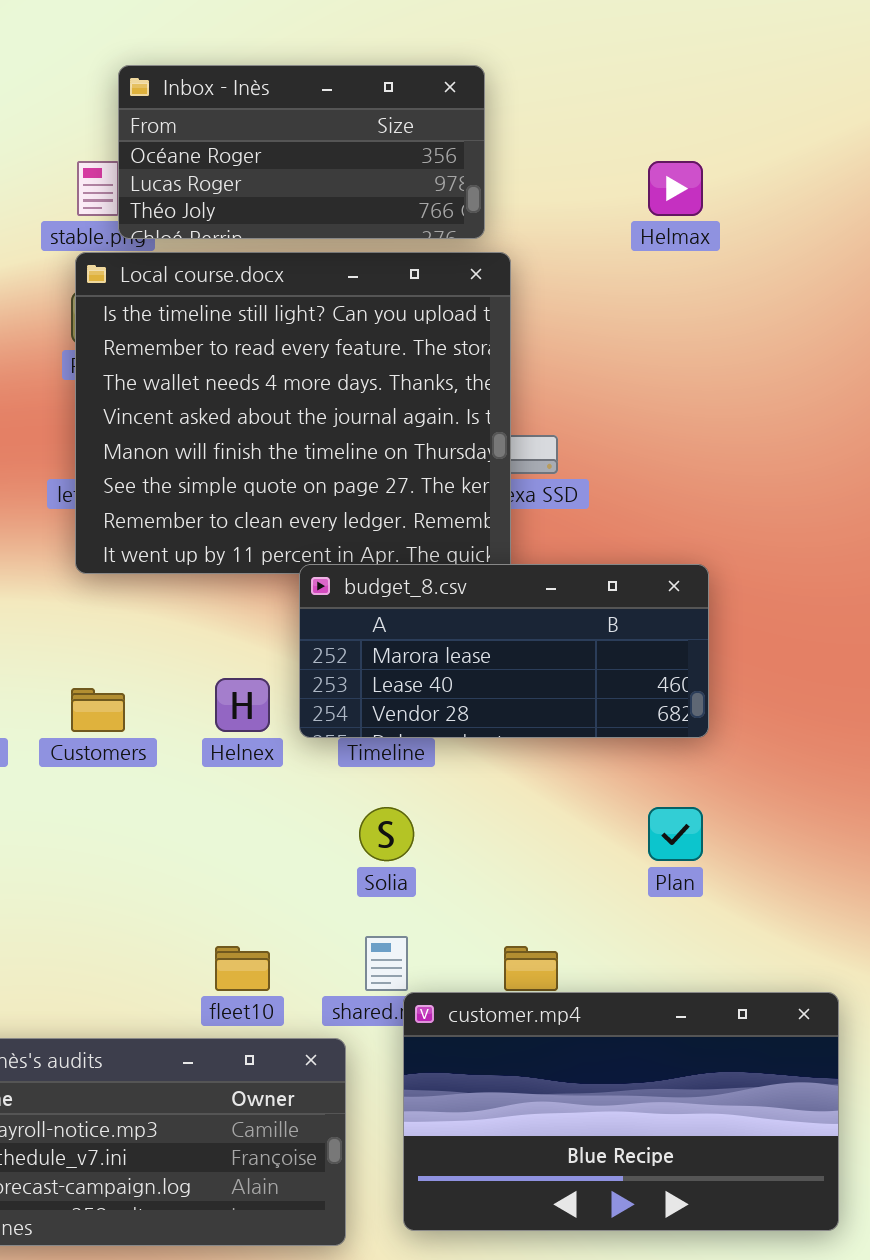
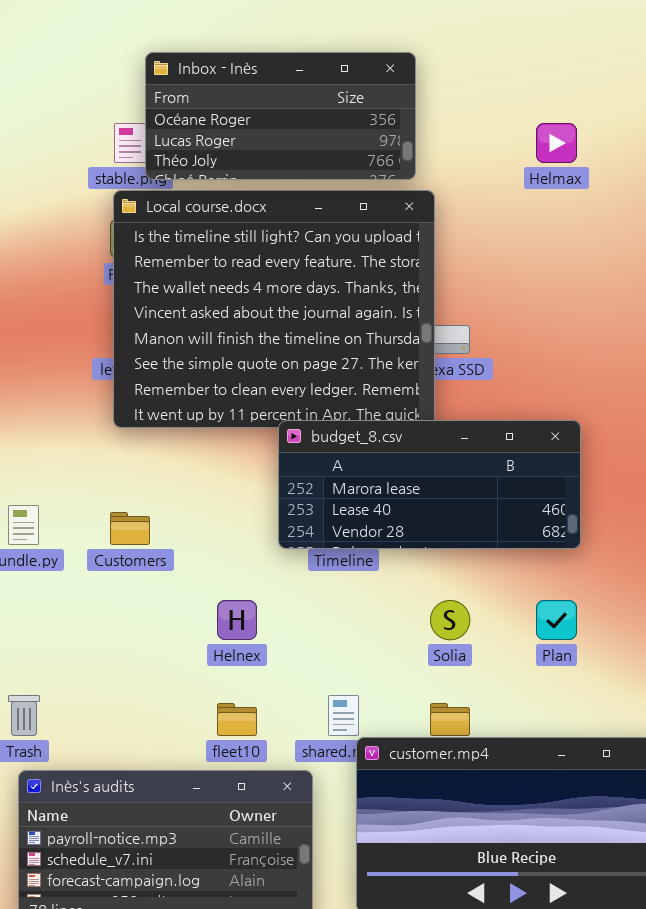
Helnex: [215,678,270,732] -> [217,600,257,640], moved
Solia: [359,807,414,861] -> [430,600,470,640], moved

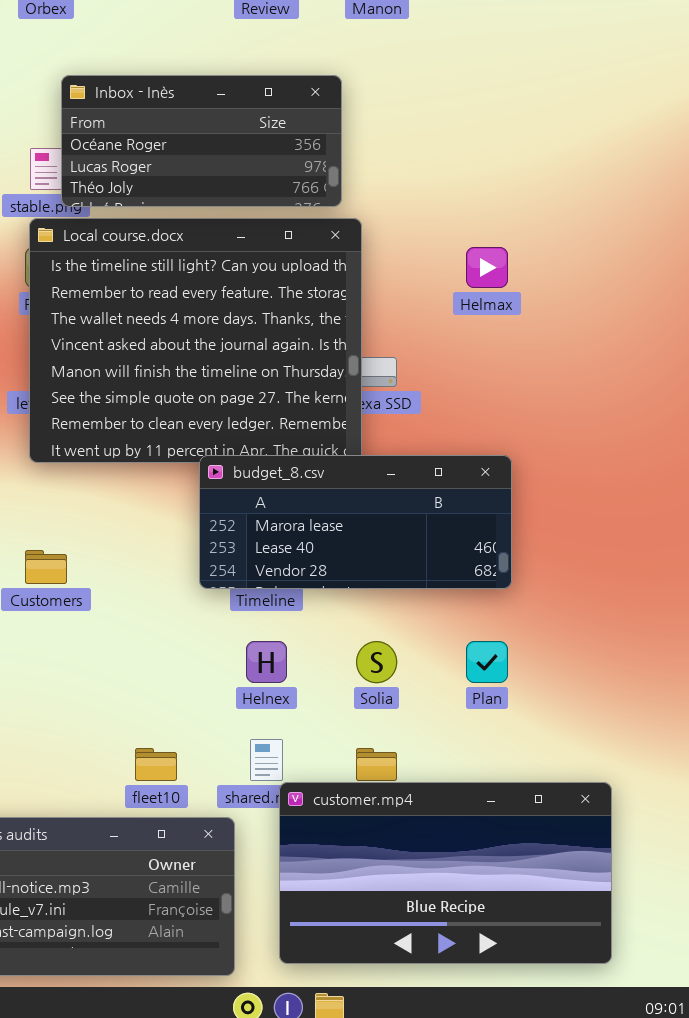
Helmax: [536,123,577,163] -> [466,247,508,288], moved
Helnex: [217,600,257,640] -> [246,641,287,683], moved

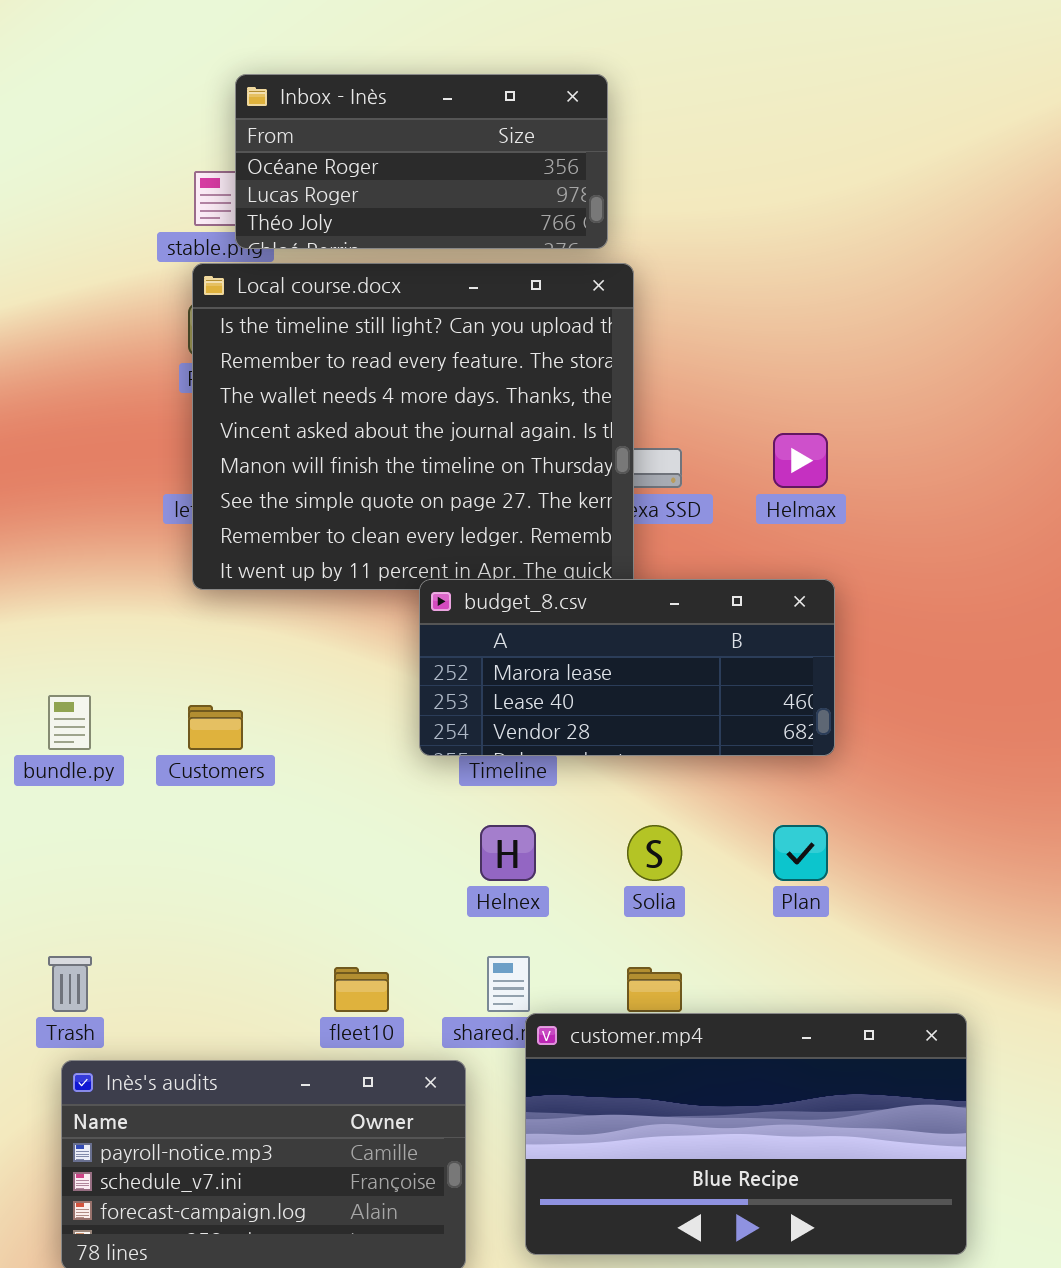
Helmax: [466,247,508,288] -> [773,433,828,488], moved

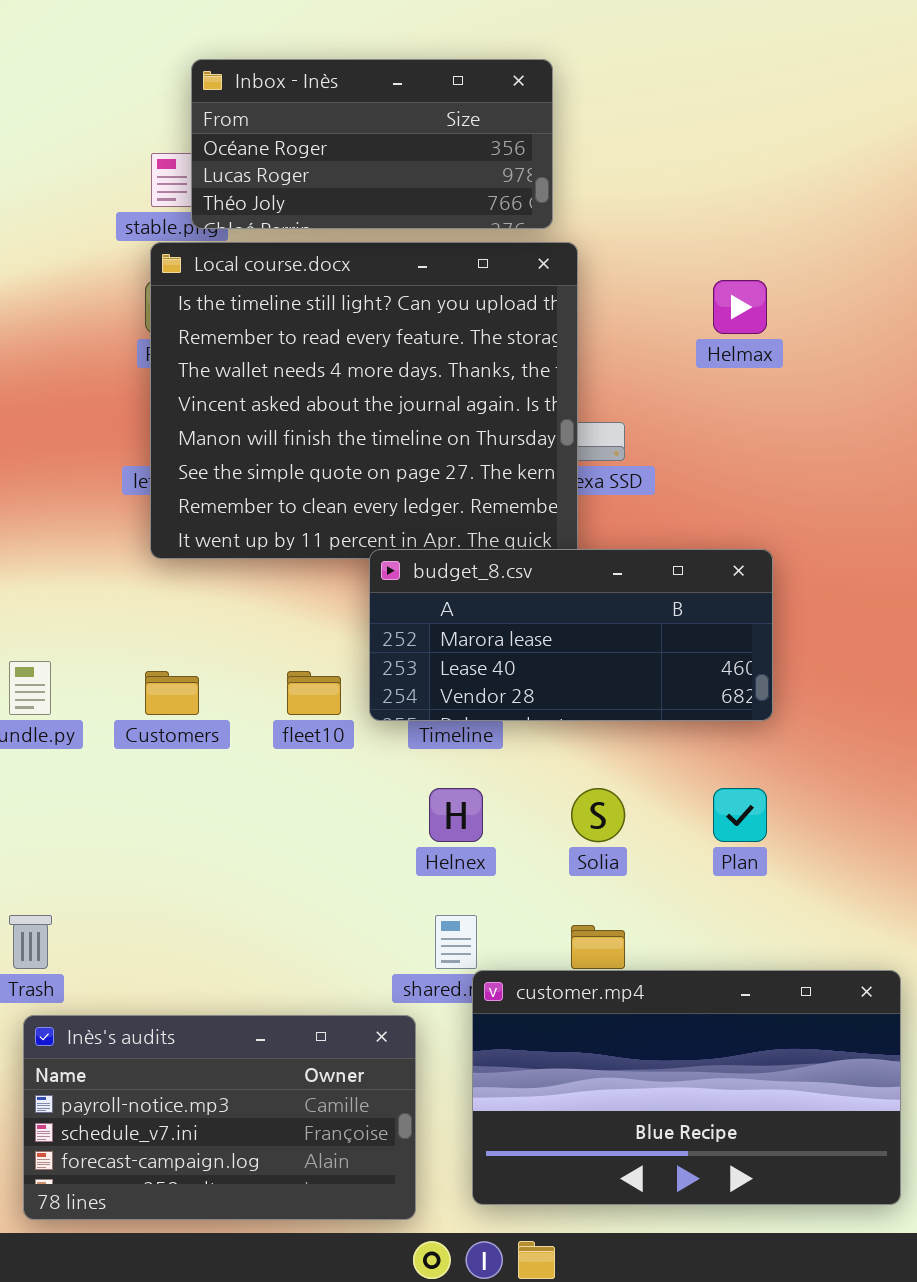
Helmax: [773,433,828,488] -> [713,280,767,334], moved
fleet10: [334,967,389,1012] -> [287,671,341,715], moved

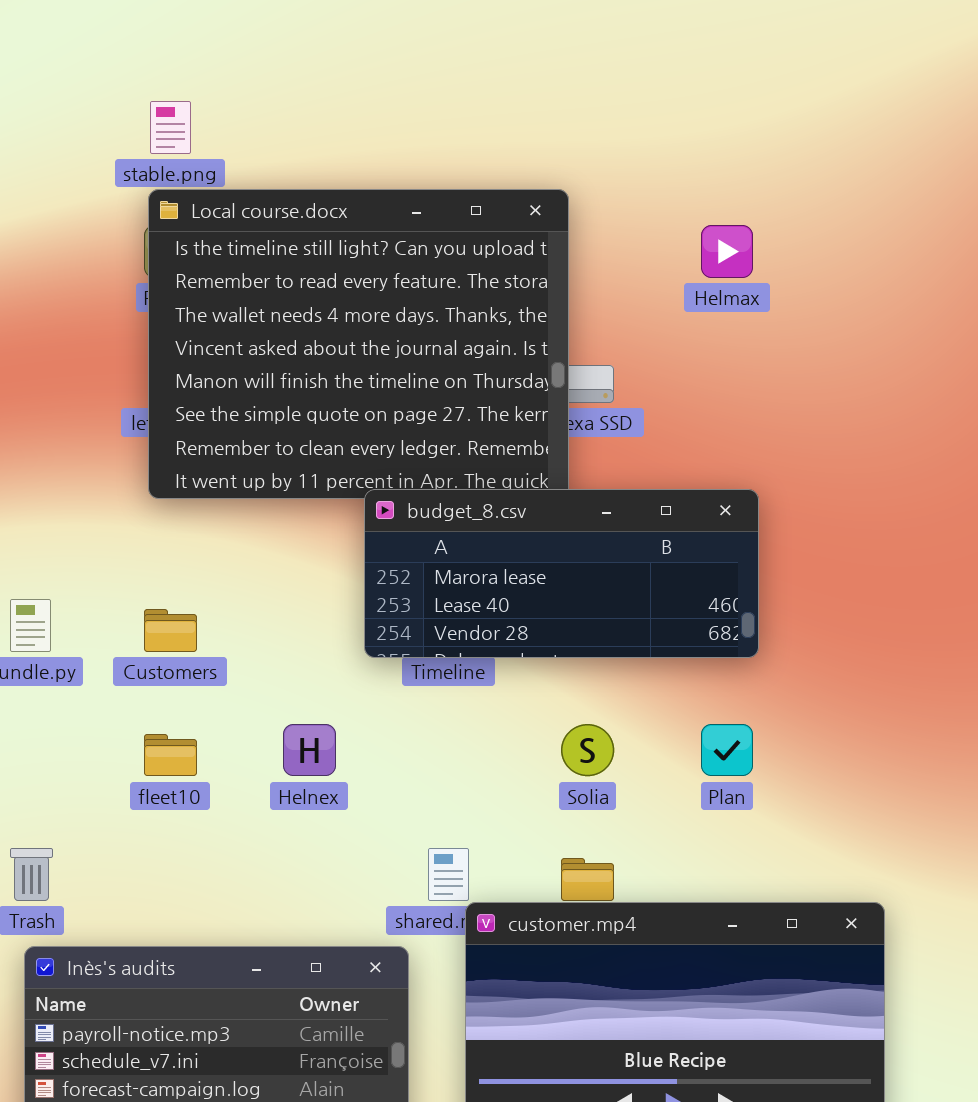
Inbox - Inès: [191,59,553,229] -> none, closed
fleet10: [287,671,341,715] -> [144,734,197,776], moved
Helnex: [429,788,483,842] -> [283,724,336,776], moved

